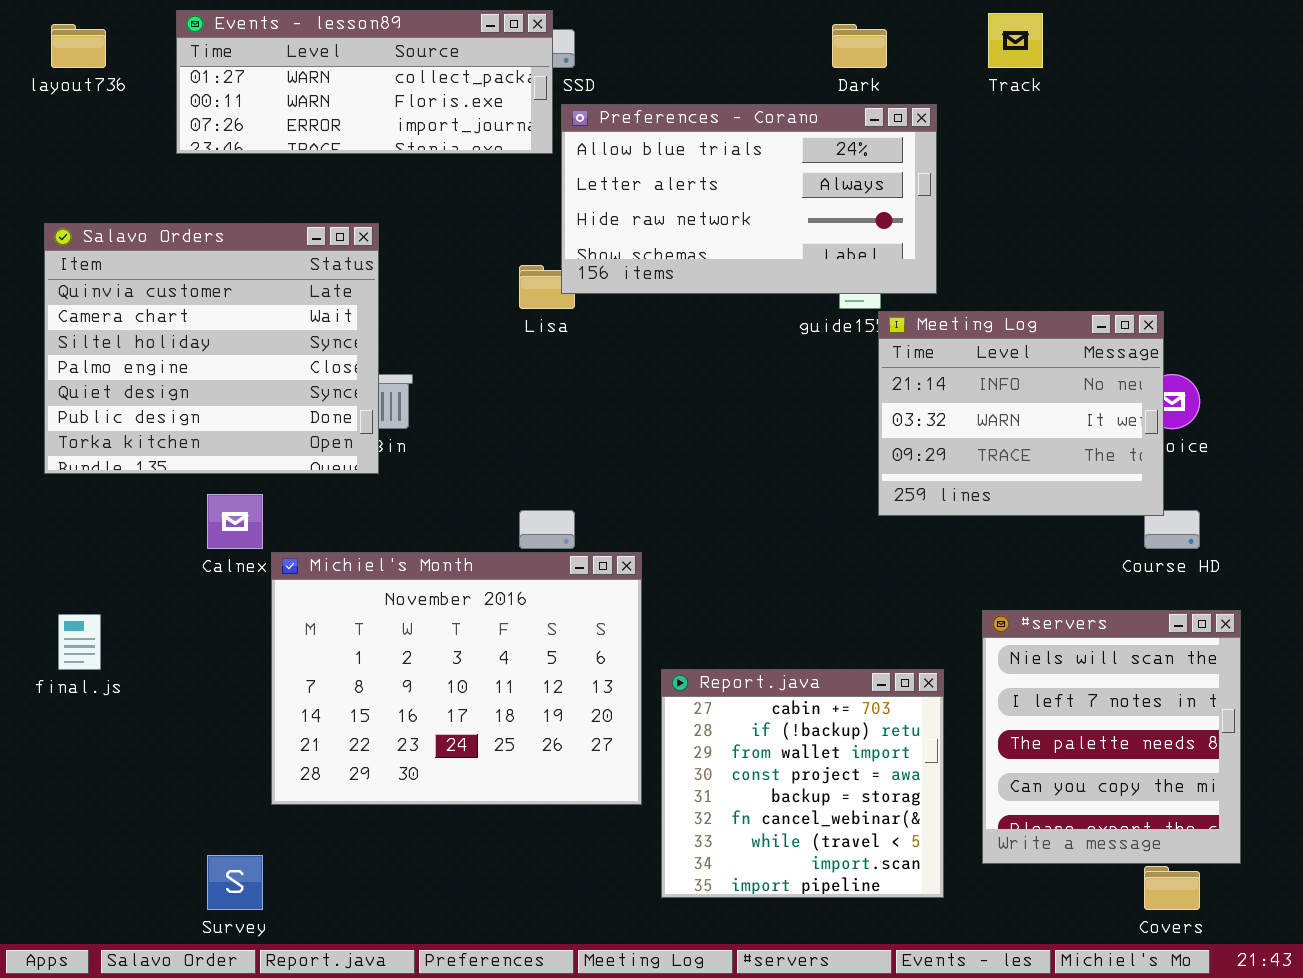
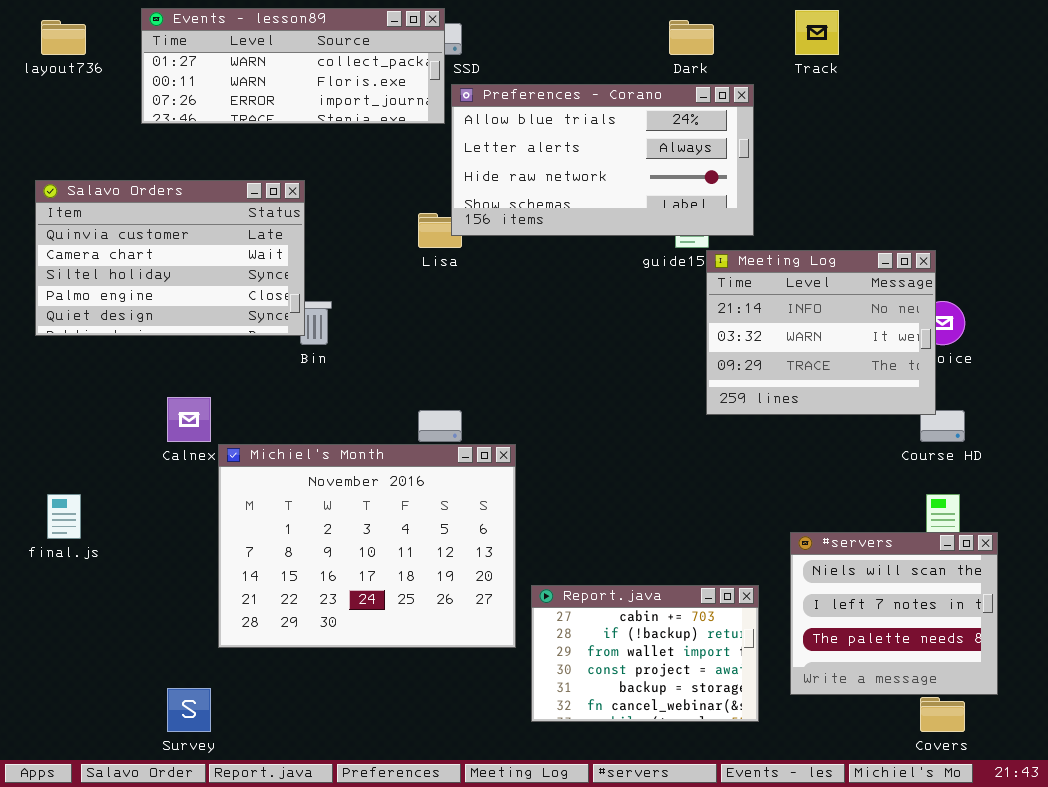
Salavo Orders: [44,223,379,474] -> [35,180,305,336], resized
#servers: [982,610,1241,864] -> [790,532,998,695], resized
Report.java: [661,669,944,898] -> [531,585,759,722], resized

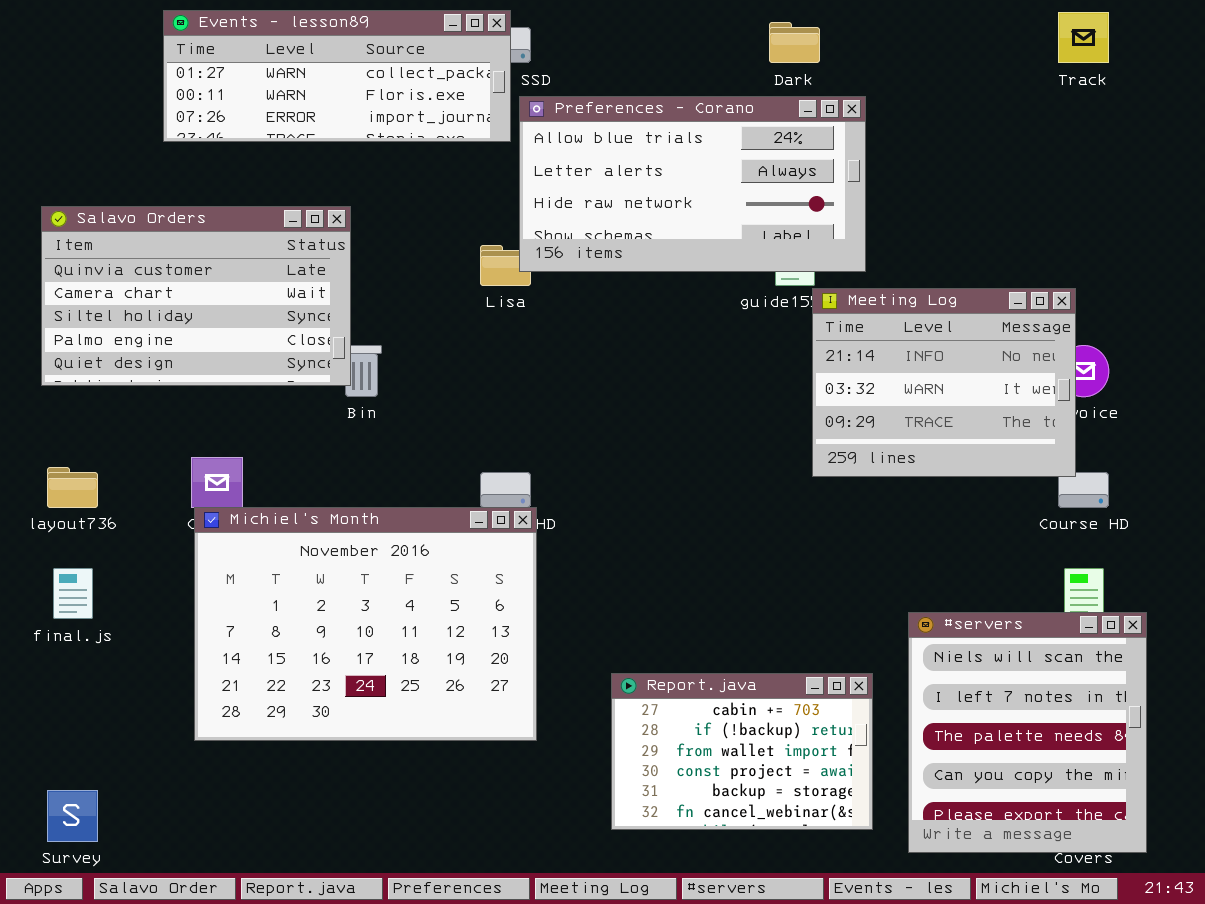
Track: [795,10,839,55] -> [1058,12,1109,63], moved
layout736: [41,20,86,55] -> [47,467,98,508], moved
Michiel's Month: [218,444,516,648] -> [194,507,537,741], moved
#servers: [790,532,998,695] -> [908,612,1147,853], resized
Survey: [167,688,211,732] -> [47,790,98,842], moved

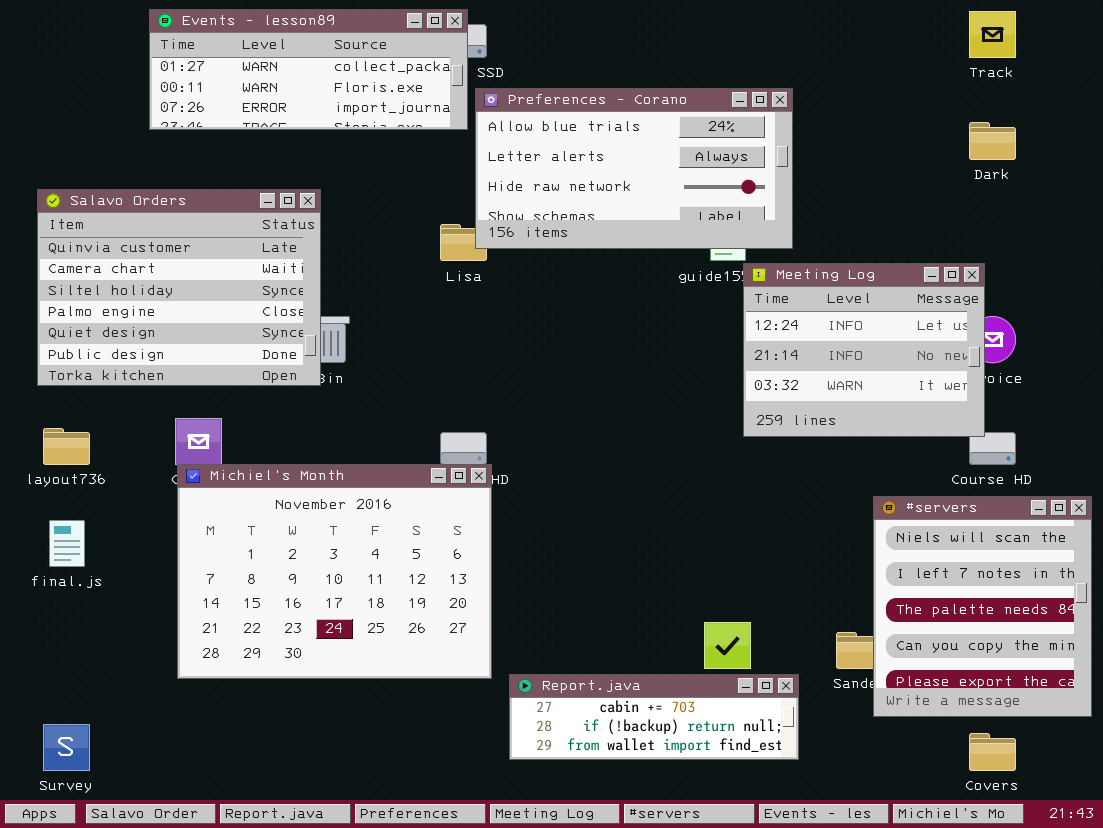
Dark: [769,22,820,63] -> [969,122,1016,160], moved
Salavo Orders: [41,206,351,386] -> [37,189,321,386], resized
Meeting Log: [812,288,1076,477] -> [743,263,985,437], scrolled up 1 row
#servers: [908,612,1147,853] -> [873,496,1092,717], moved
Report.java: [611,673,873,830] -> [509,674,799,760], resized

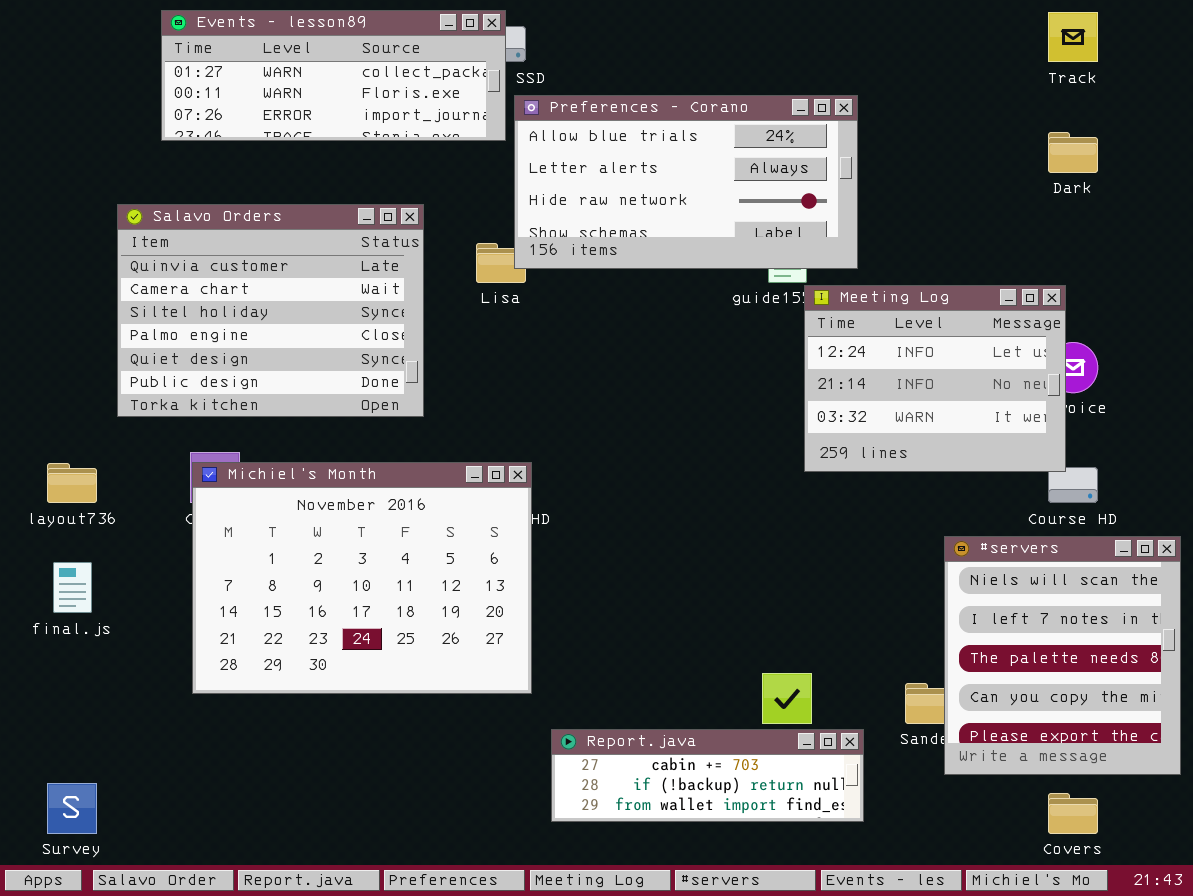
Salavo Orders: [37,189,321,386] -> [117,204,424,417], moved
Michiel's Month: [177,464,492,679] -> [192,462,532,694], moved

